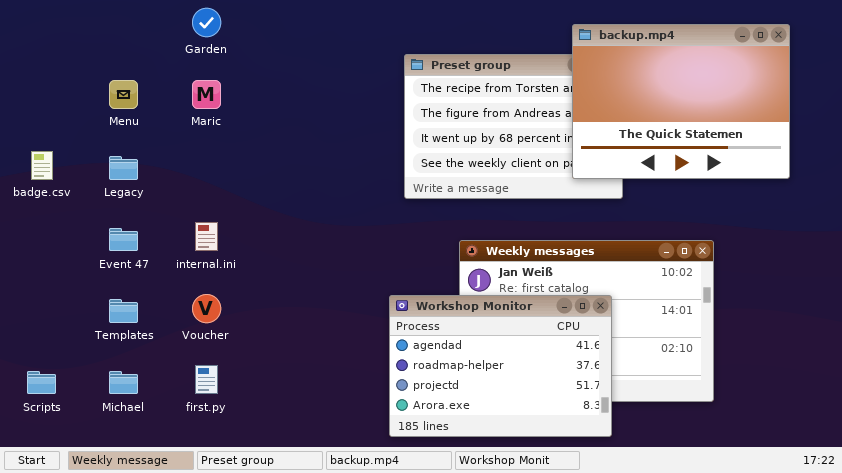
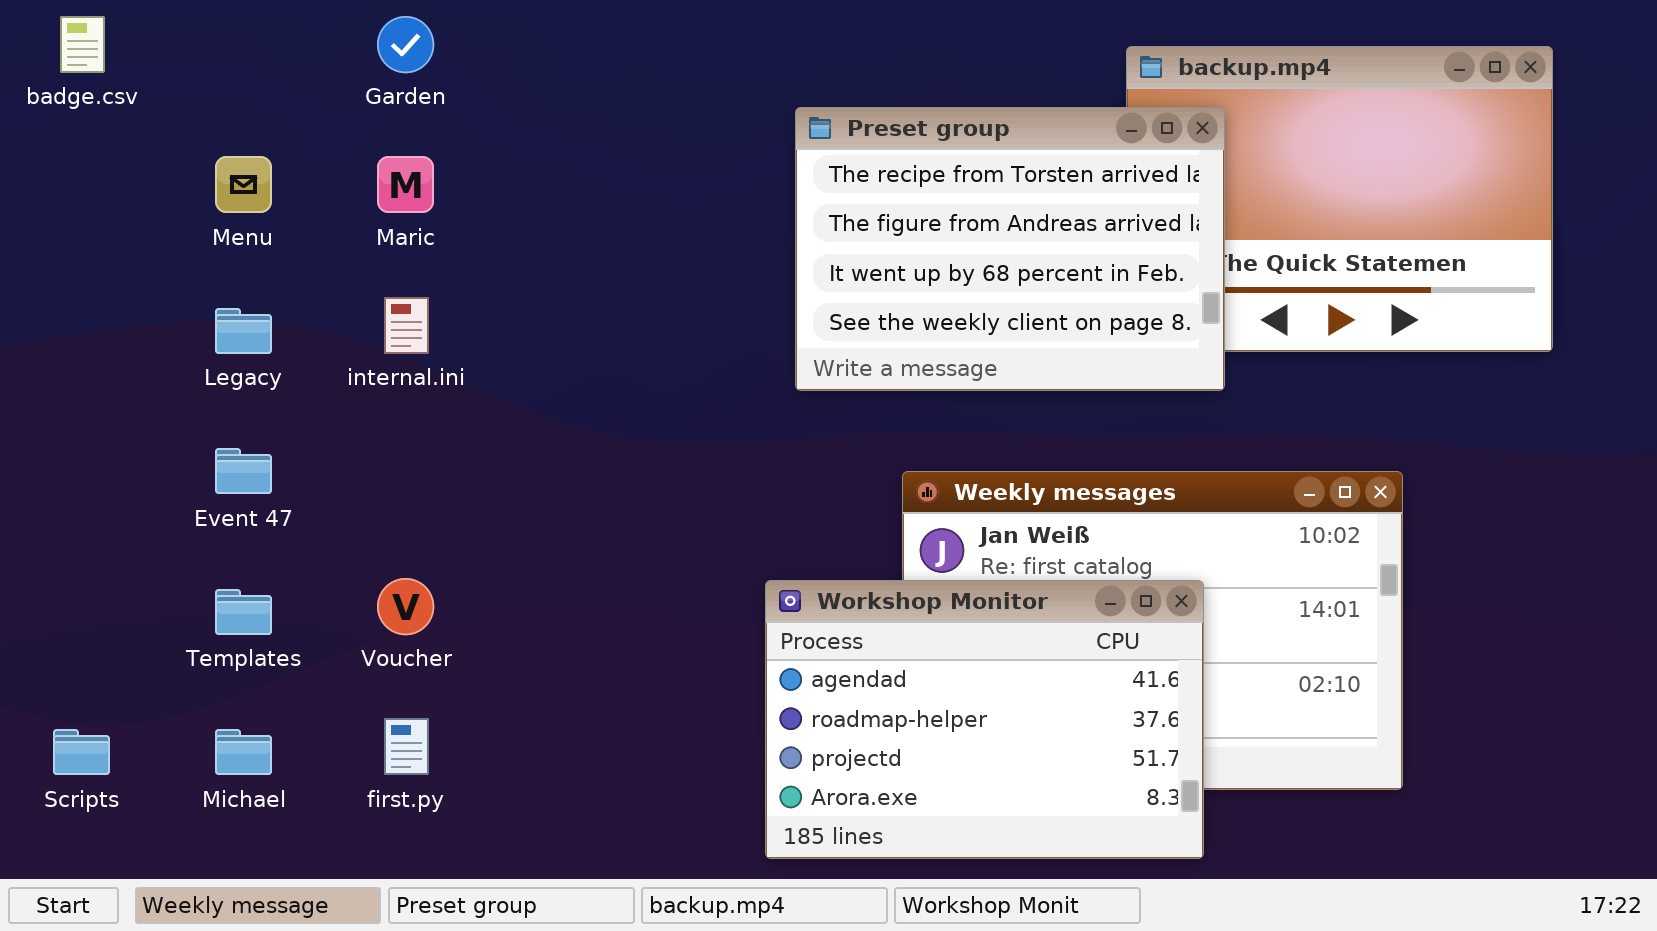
Preset group: [404,54,623,199] -> [795,107,1225,391], raised
badge.csv: [31,151,53,180] -> [60,16,105,73], moved
internal.ini: [195,222,218,251] -> [384,297,429,354], moved

